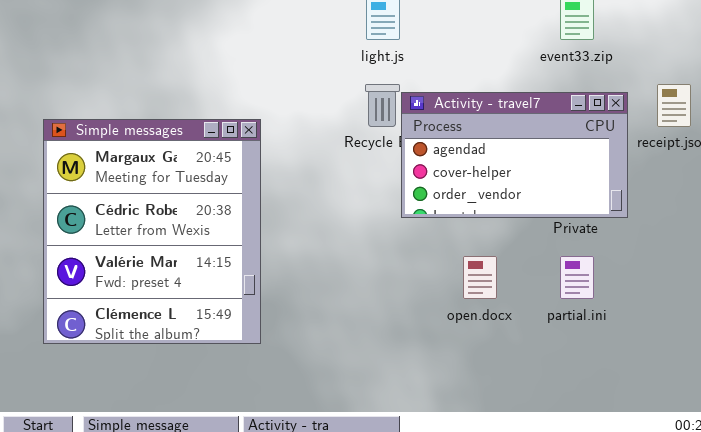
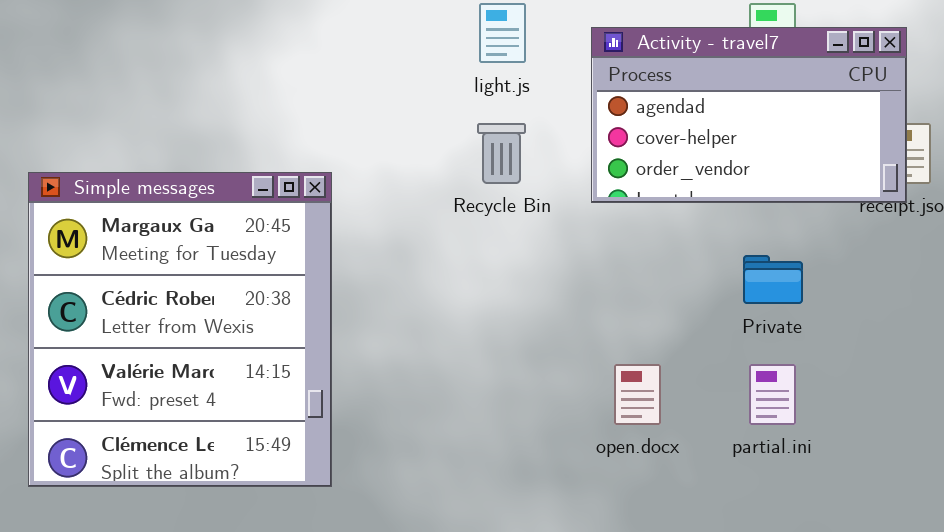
Activity - travel7: [401,92,628,218] -> [591,27,907,203], moved

